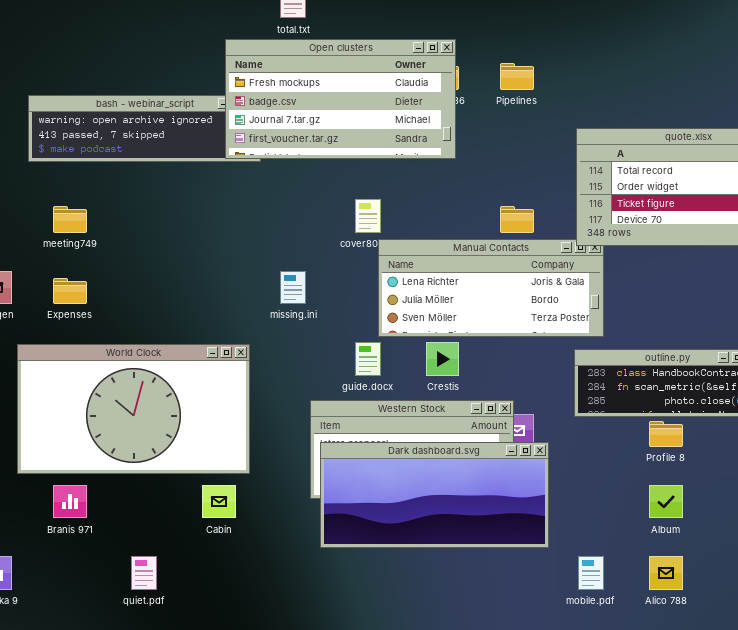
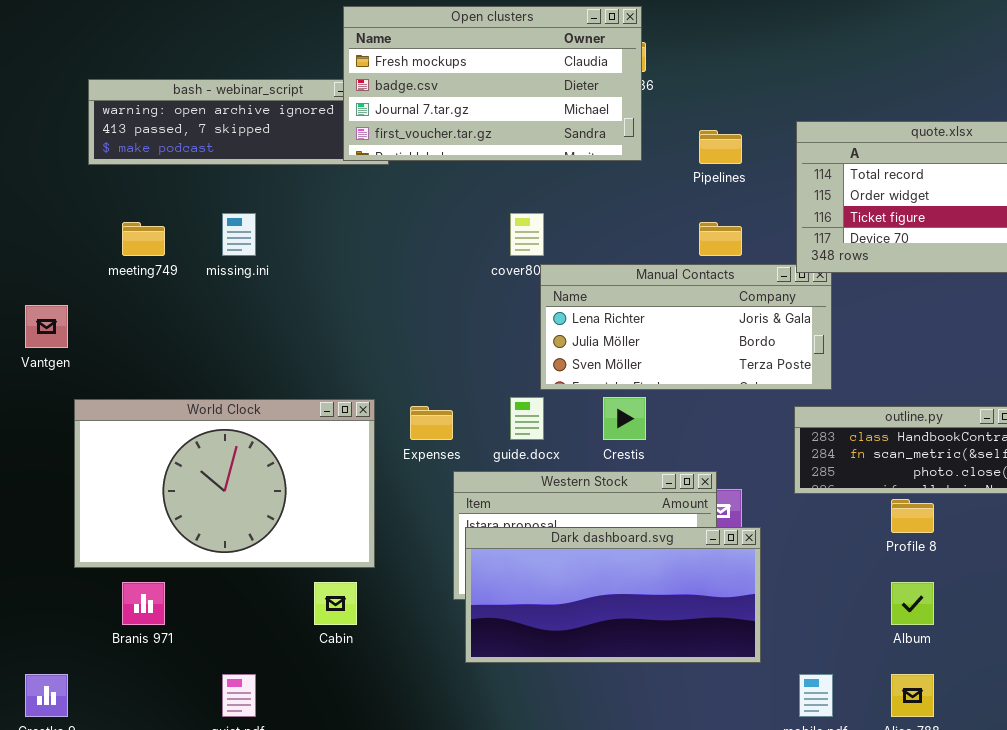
Pipelines: [500,63,534,90] -> [699,130,742,164], moved
missing.ini: [280,271,306,304] -> [222,213,256,256], moved
Expenses: [53,278,87,304] -> [410,406,453,440], moved

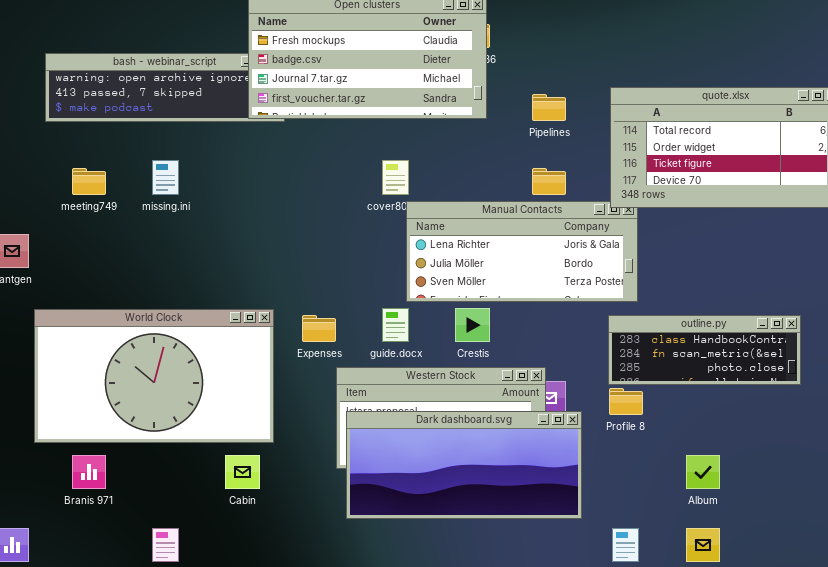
Profile 8: [891,499,934,533] -> [609,388,643,415], moved

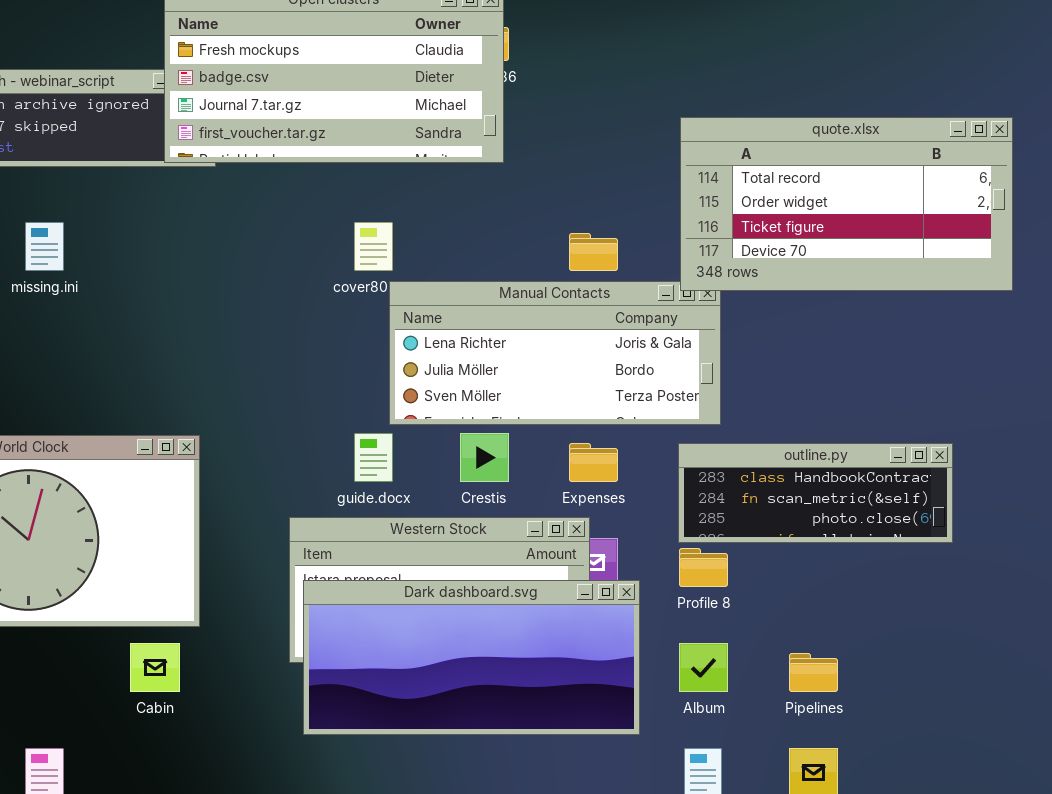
Pipelines: [532,94,566,121] -> [789,653,838,692], moved
Expenses: [302,315,336,342] -> [569,443,618,482], moved
Album: [686,455,720,489] -> [679,643,728,692], moved

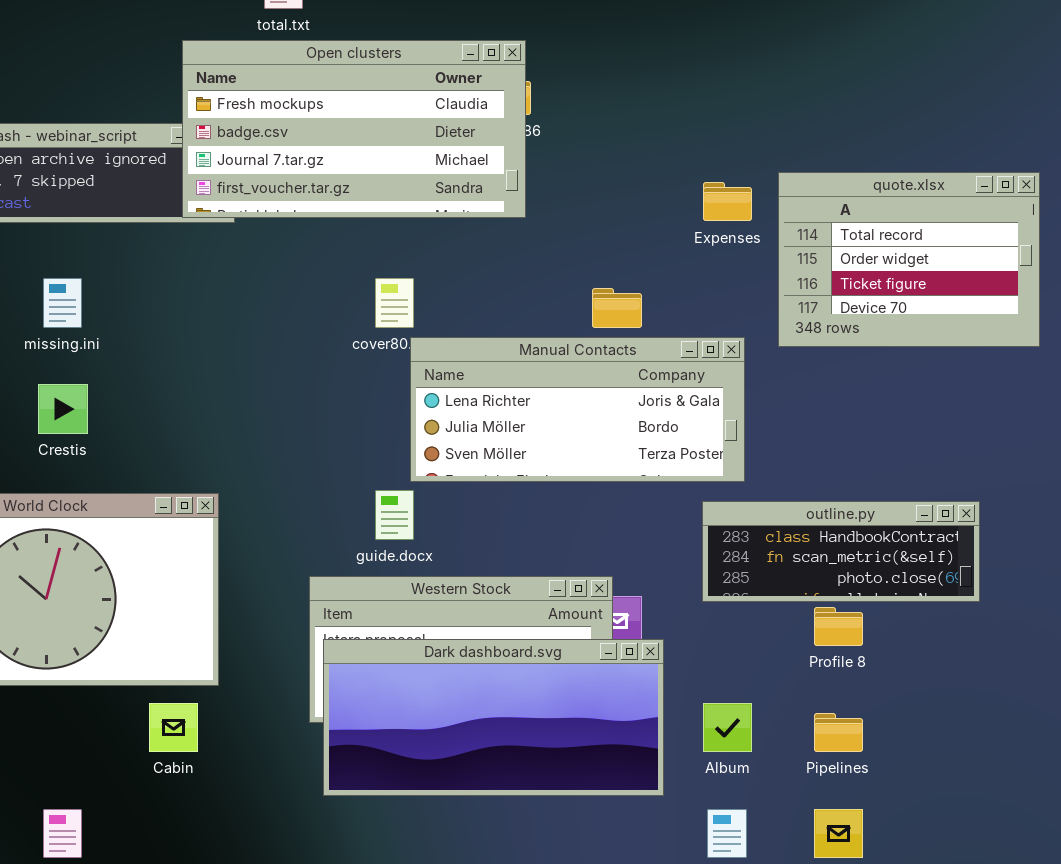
quote.xlsx: [680,117,1013,291] -> [778,172,1040,347], resized
Crestis: [460,433,509,482] -> [38,384,88,434], moved
Expenses: [569,443,618,482] -> [703,182,752,221], moved
Profile 8: [679,548,728,587] -> [814,607,863,646], moved

